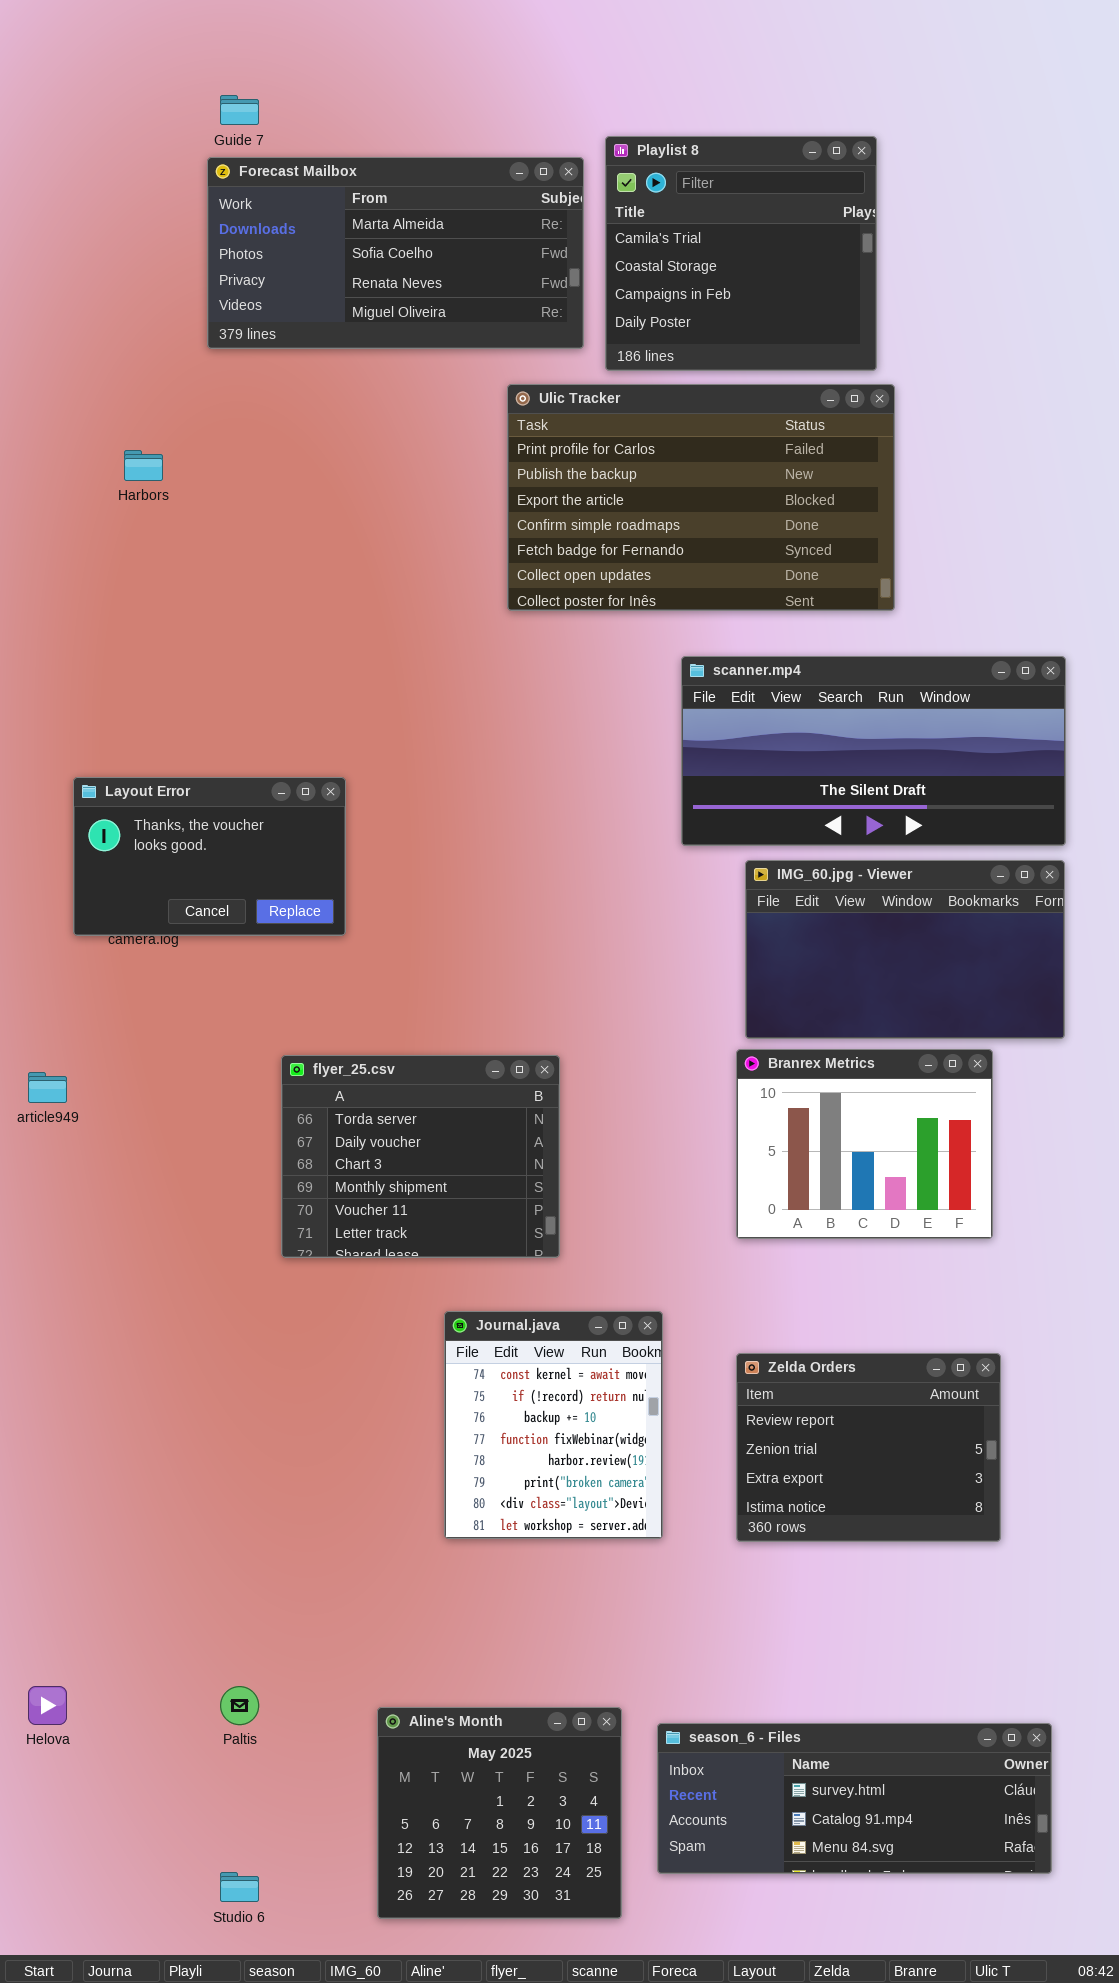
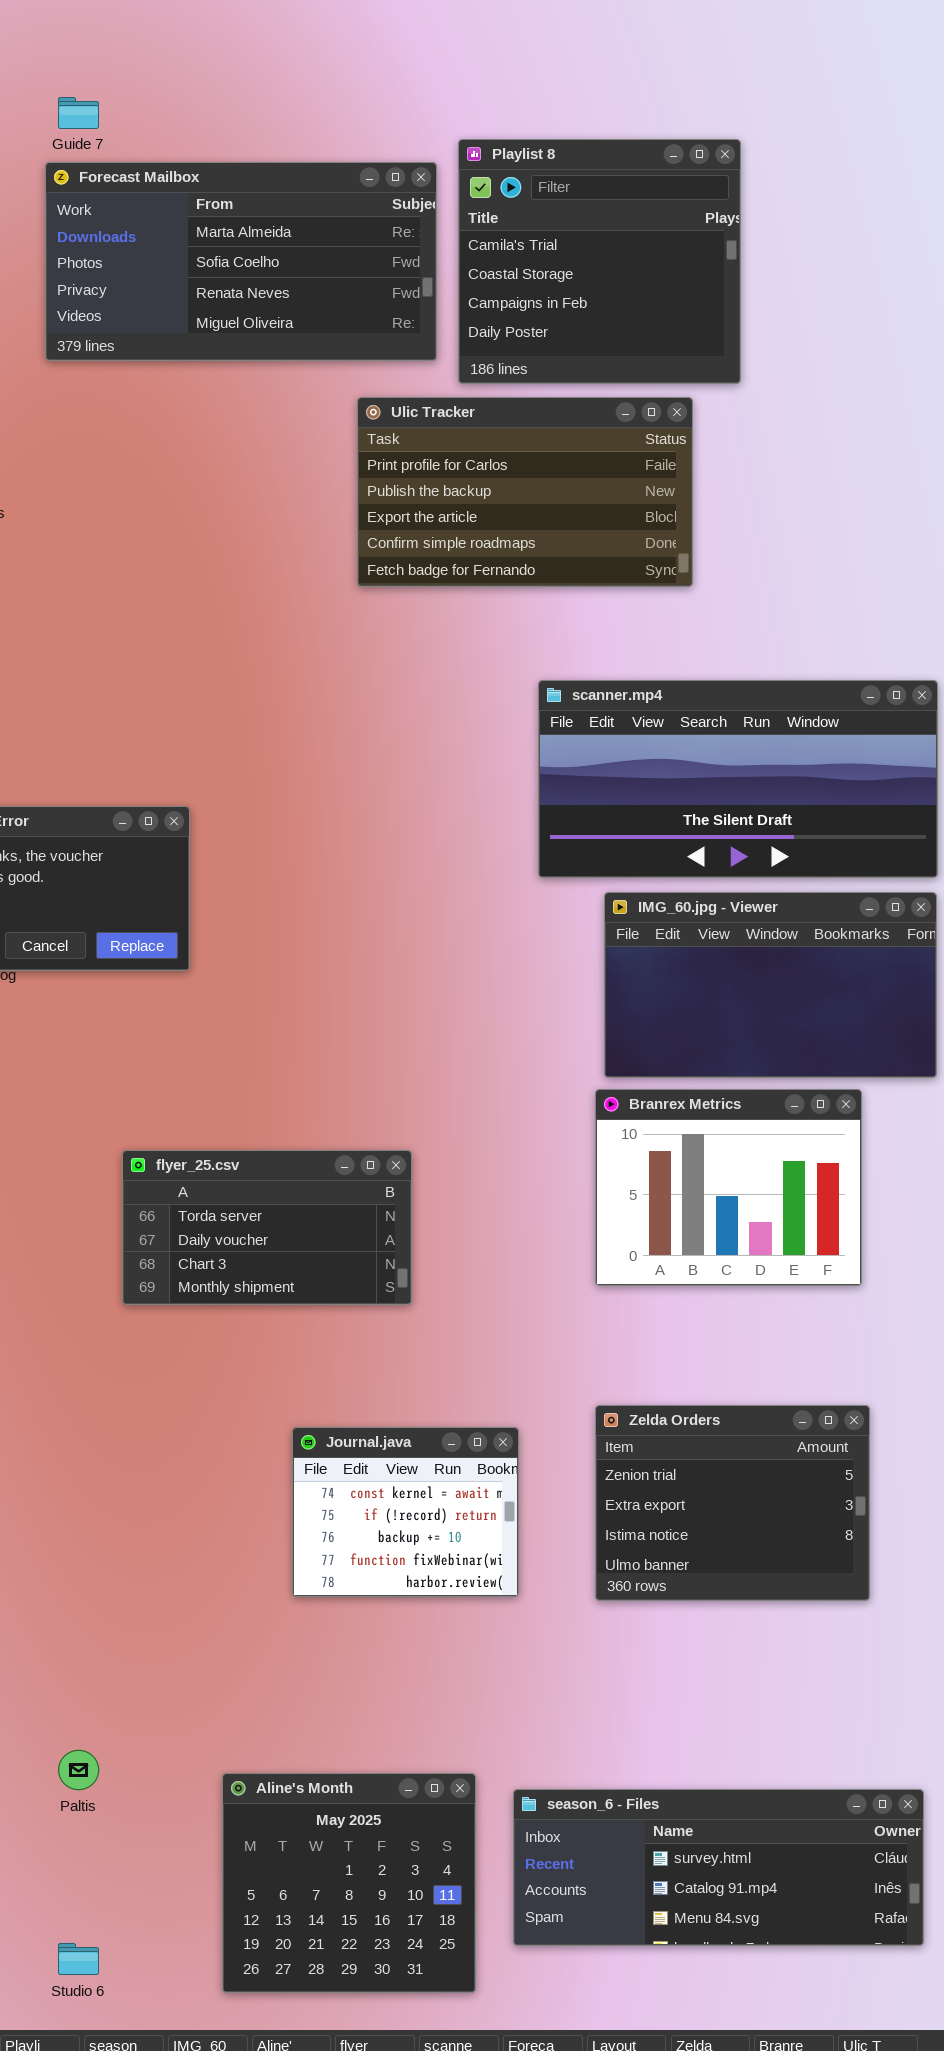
Ulic Tracker: [507,384,895,611] -> [357,397,693,587], resized
flyer_25.csv: [281,1055,560,1258] -> [122,1150,412,1305], resized
Journal.java: [444,1311,663,1539] -> [292,1427,519,1597], resized
Zelda Orders: [736,1353,1001,1542] -> [595,1405,870,1601], scrolled down 1 row

